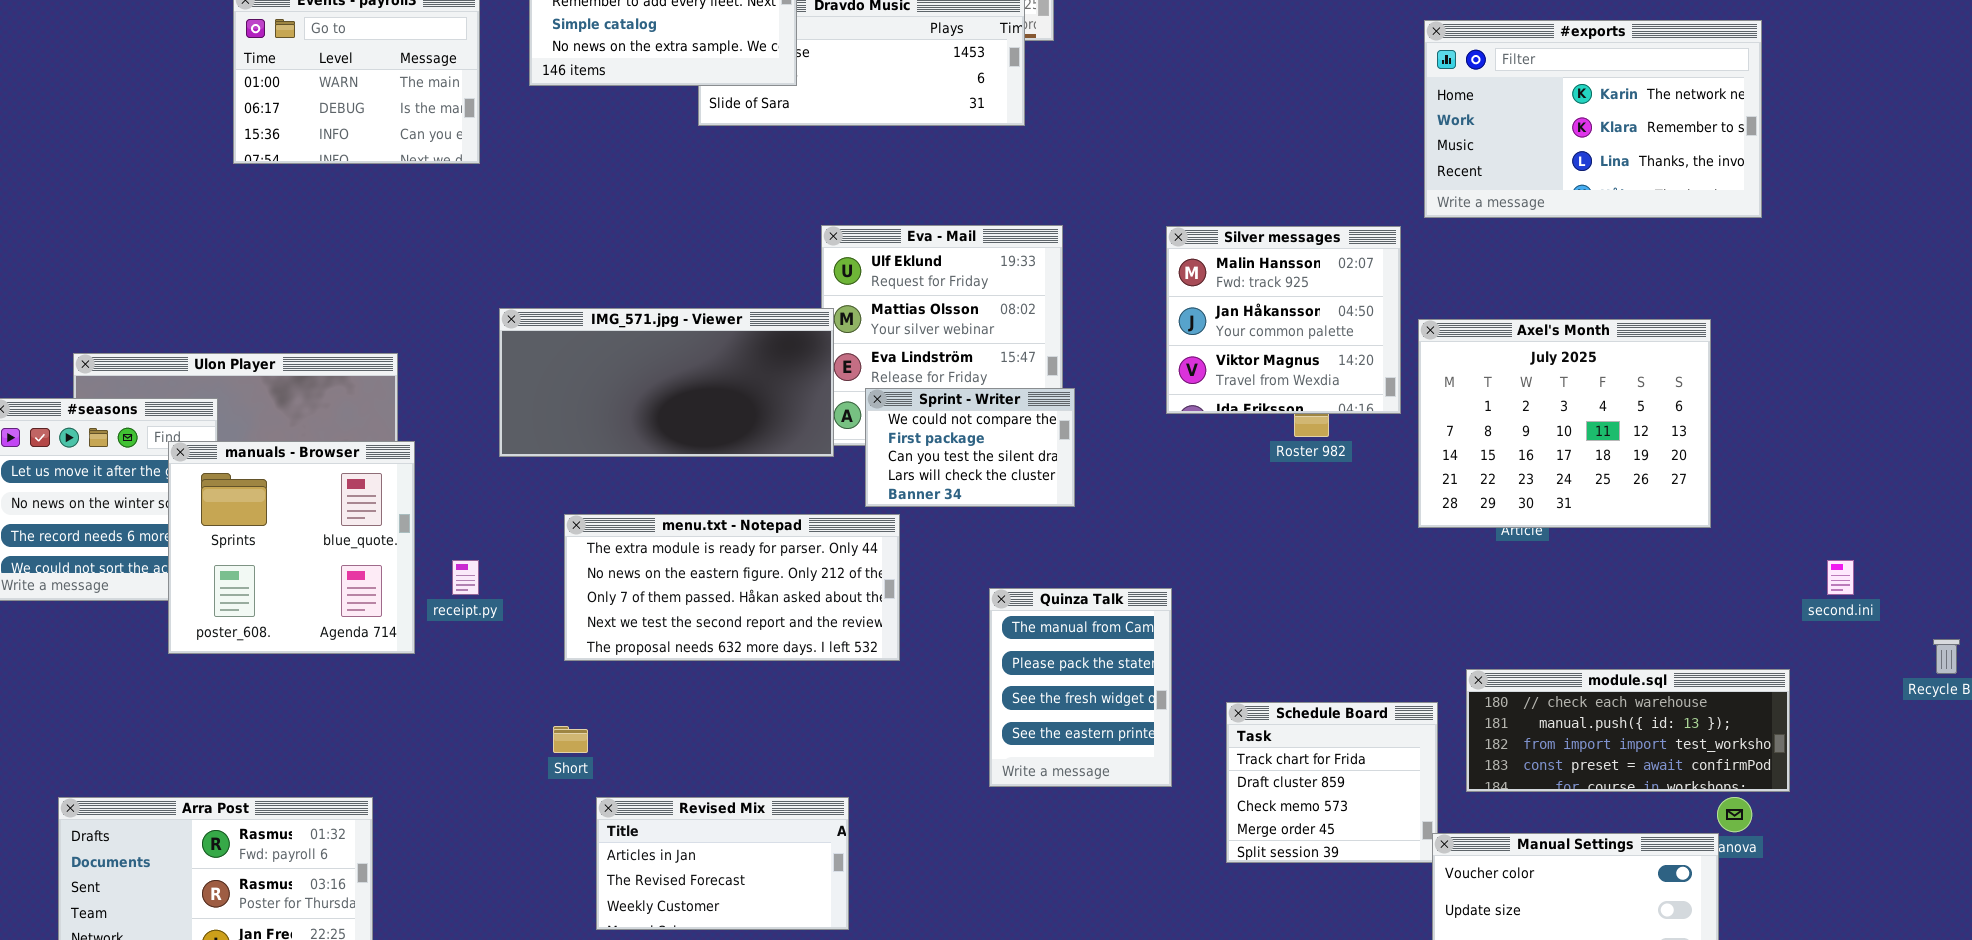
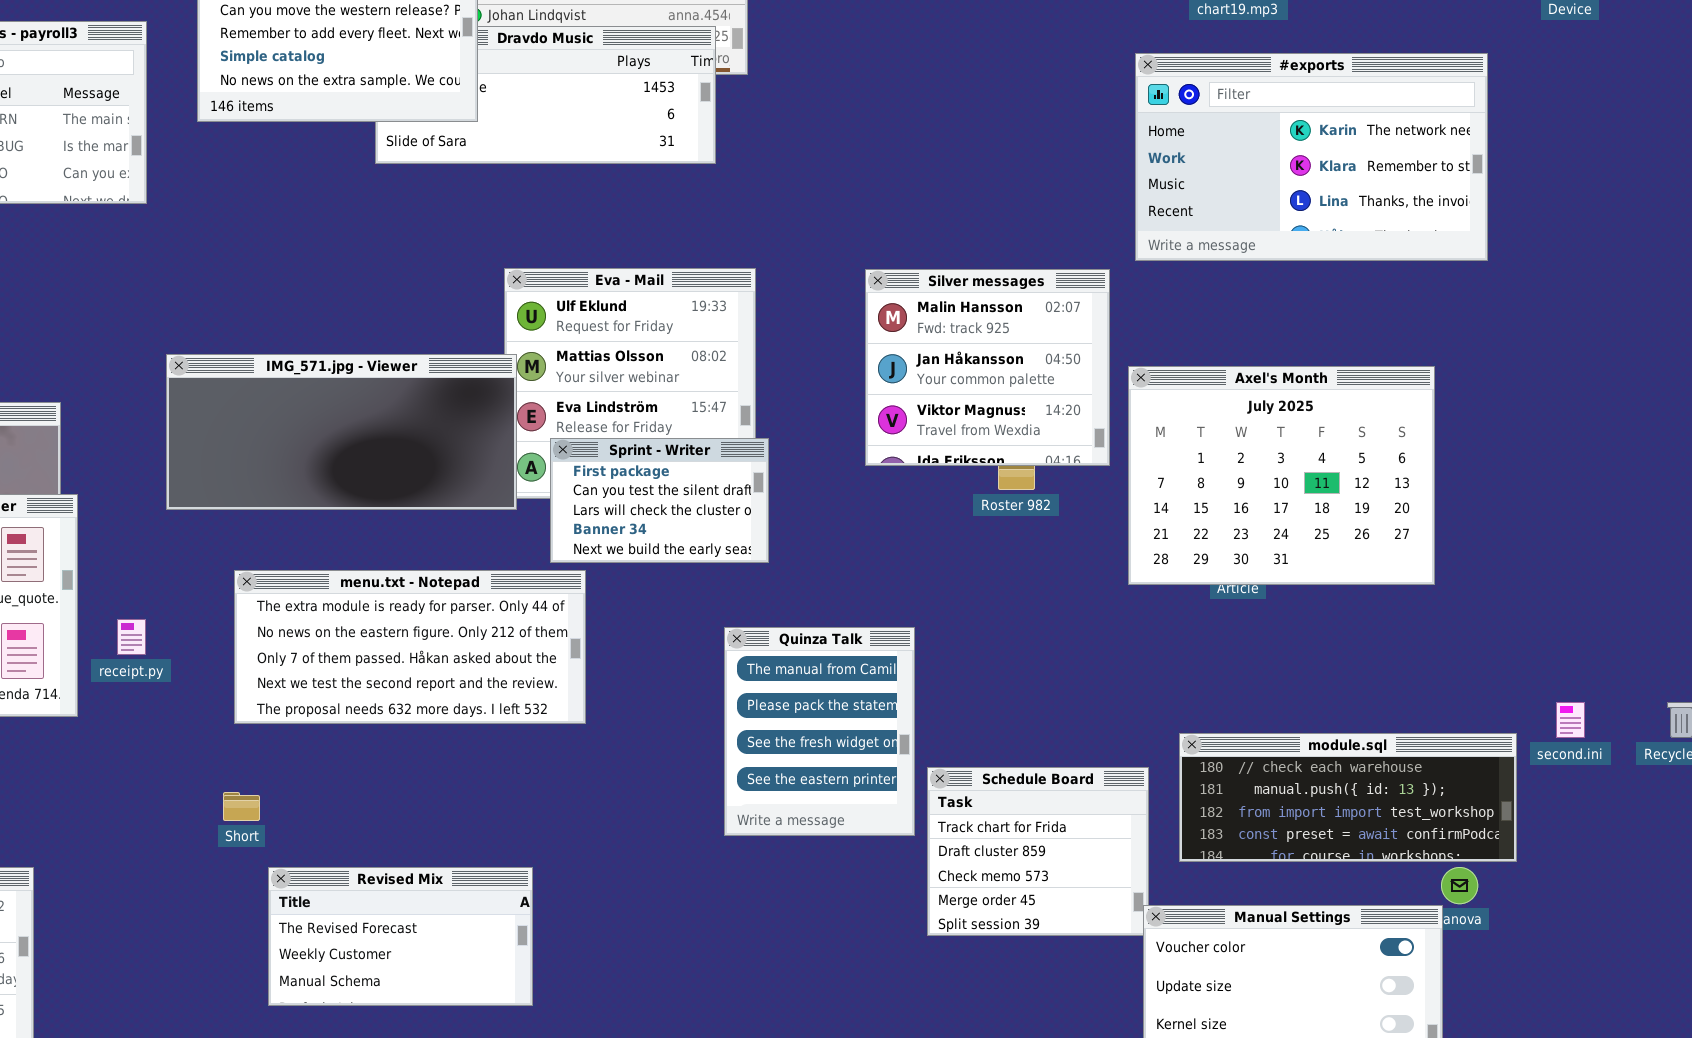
Sprint - Writer: [865,388,1075,507] -> [550,438,769,563], scrolled down 1 row
second.ini: [1827,560,1854,595] -> [1556,702,1585,738], moved
Quinza Talk: [989,588,1172,787] -> [724,627,915,836], moved
Revised Mix: [596,797,849,930] -> [268,867,533,1006], scrolled down 1 row

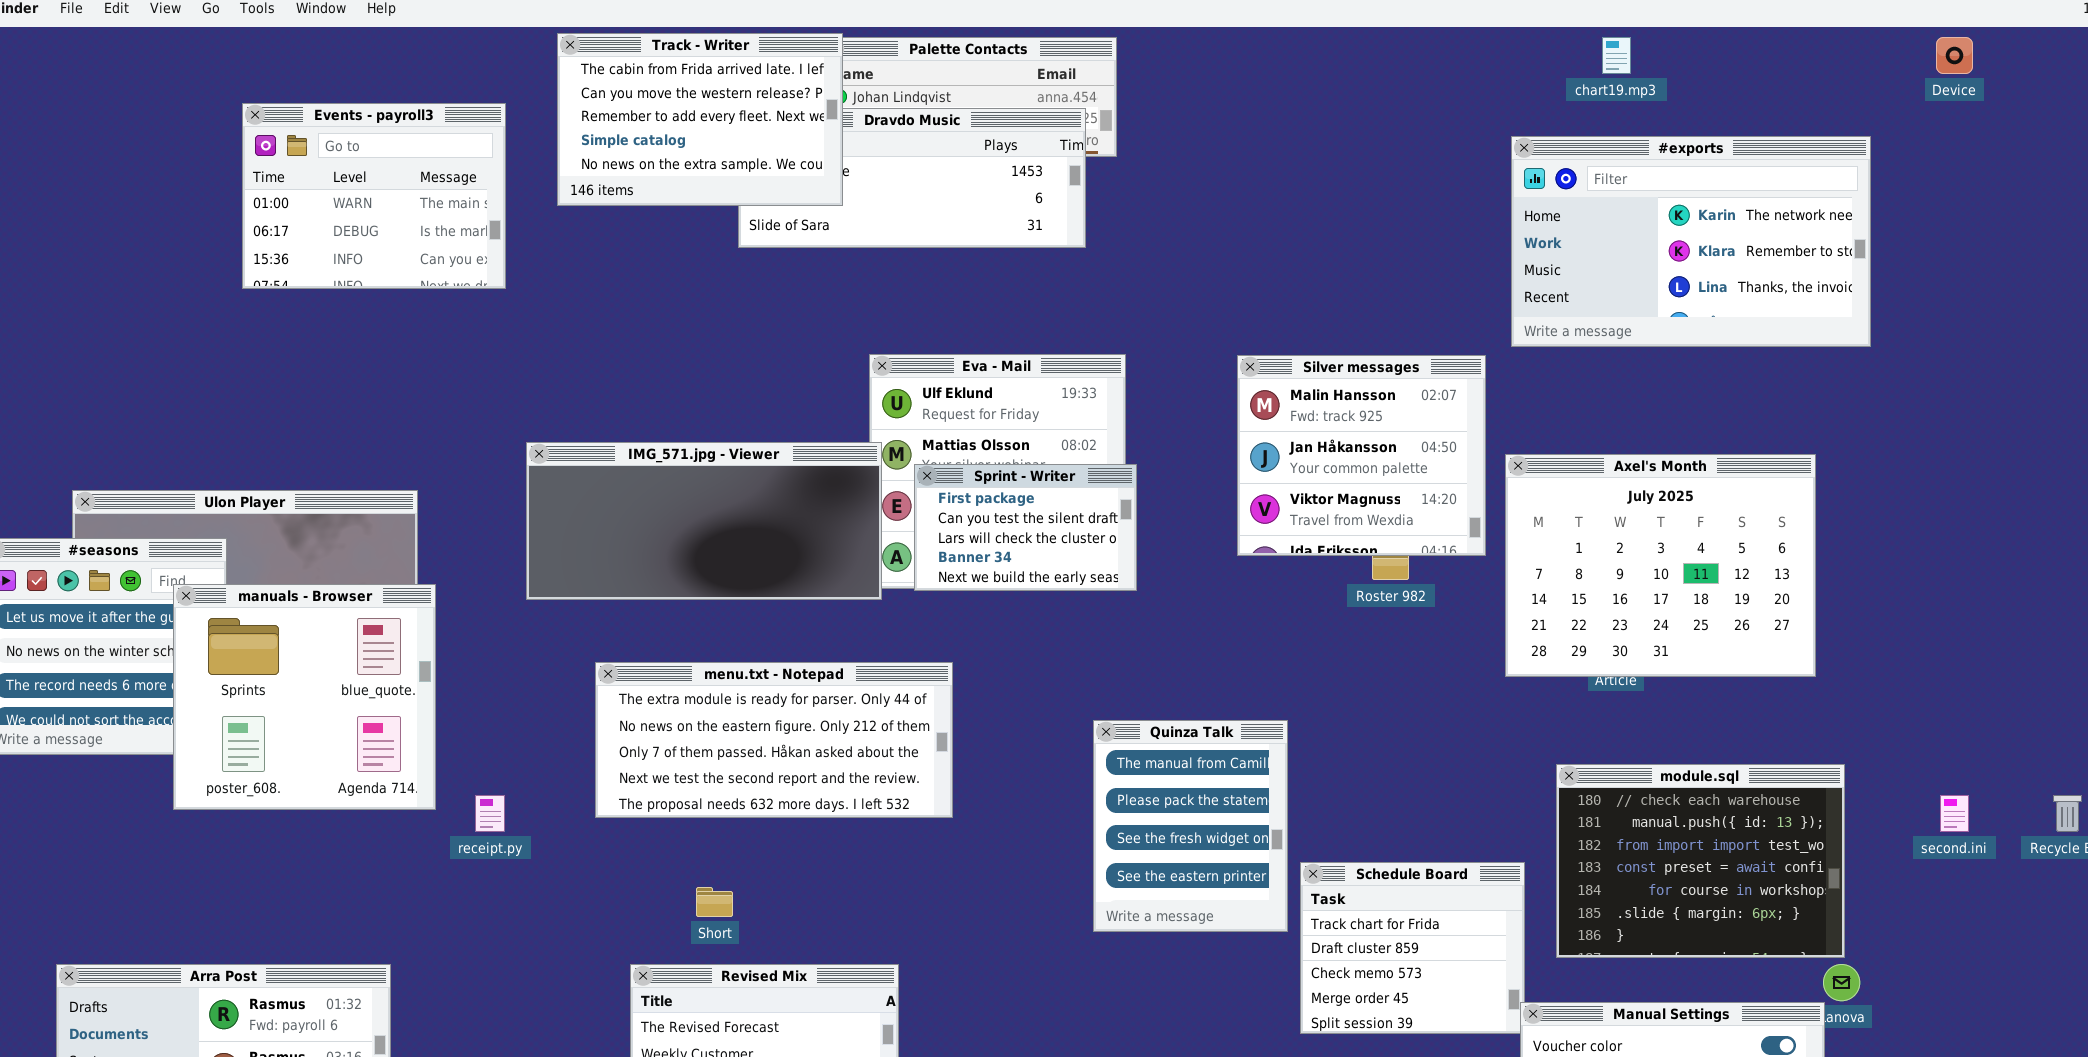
Sprint - Writer: [550,438,769,563] -> [914,464,1137,591], moved
receipt.py: [117,619,146,655] -> [475,795,505,832], moved
module.sql: [1179,733,1517,862] -> [1556,764,1845,958], resized
Short: [223,792,260,821] -> [696,887,733,917], moved

